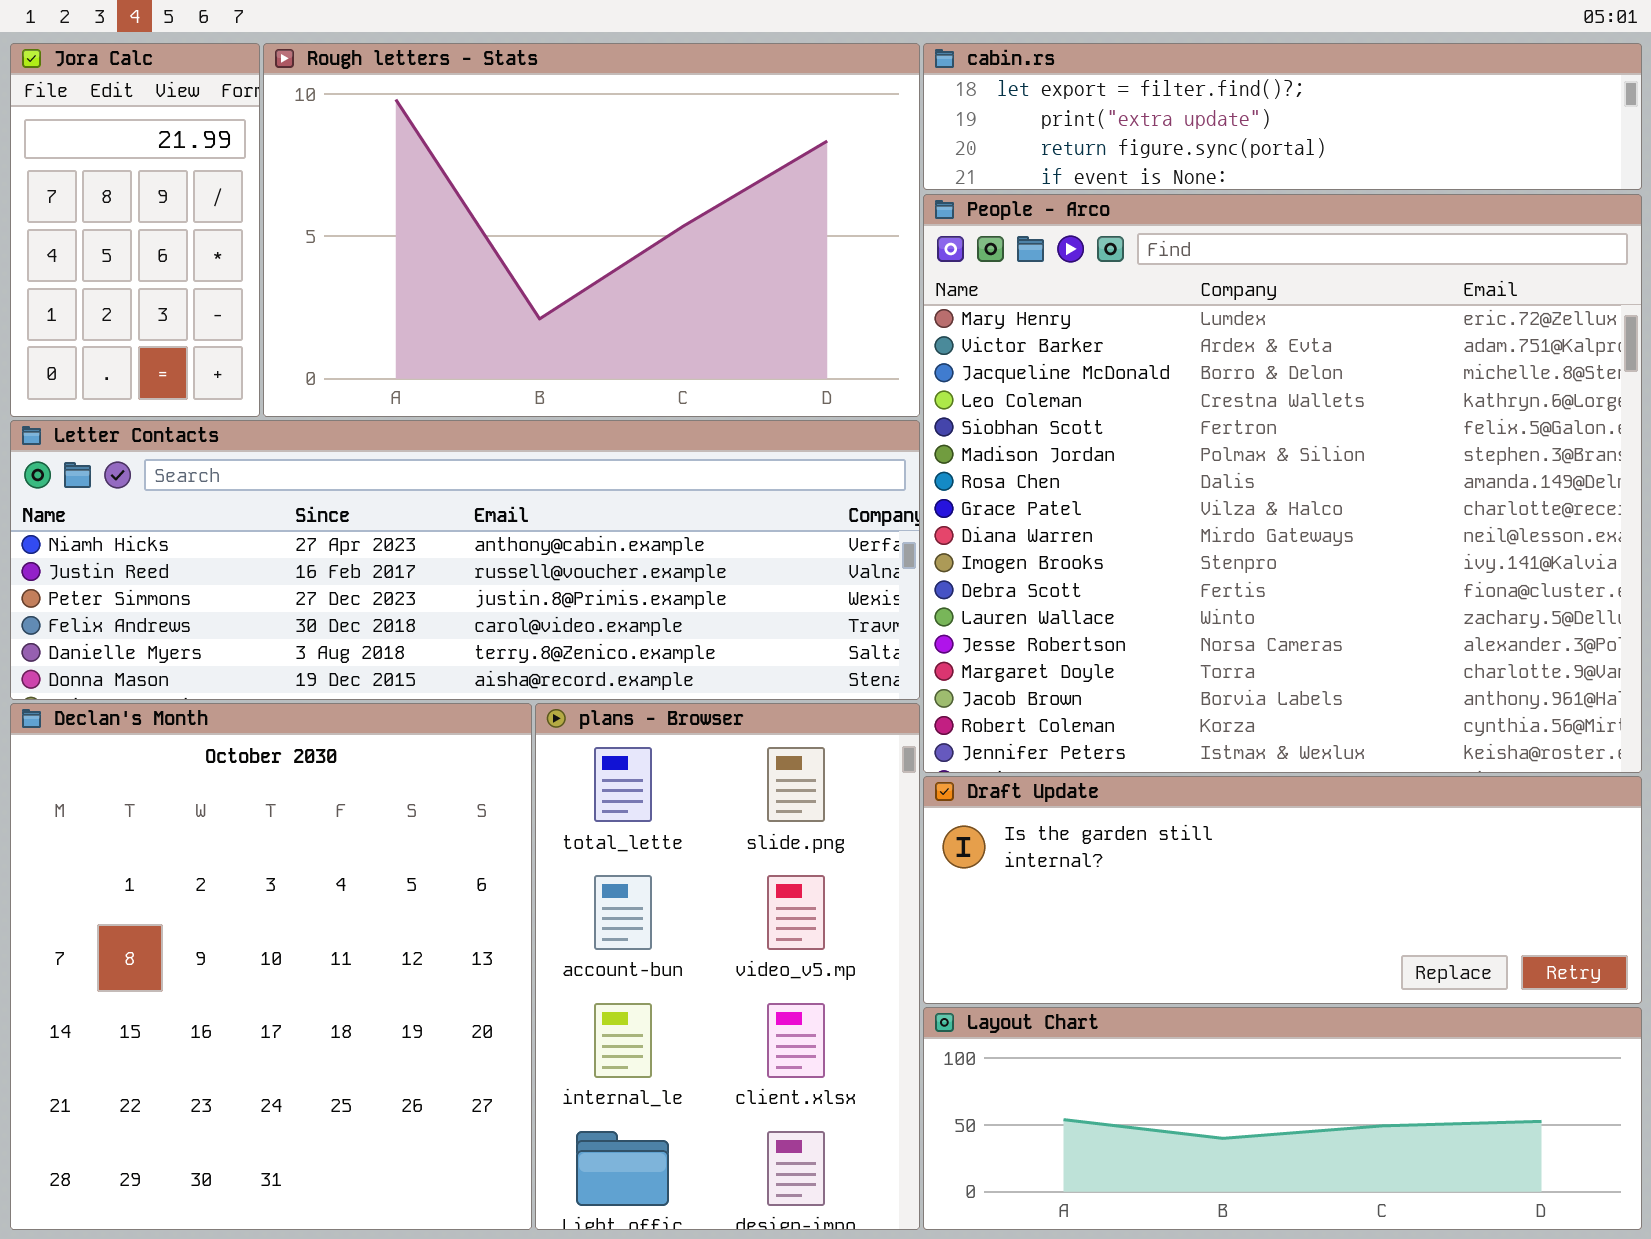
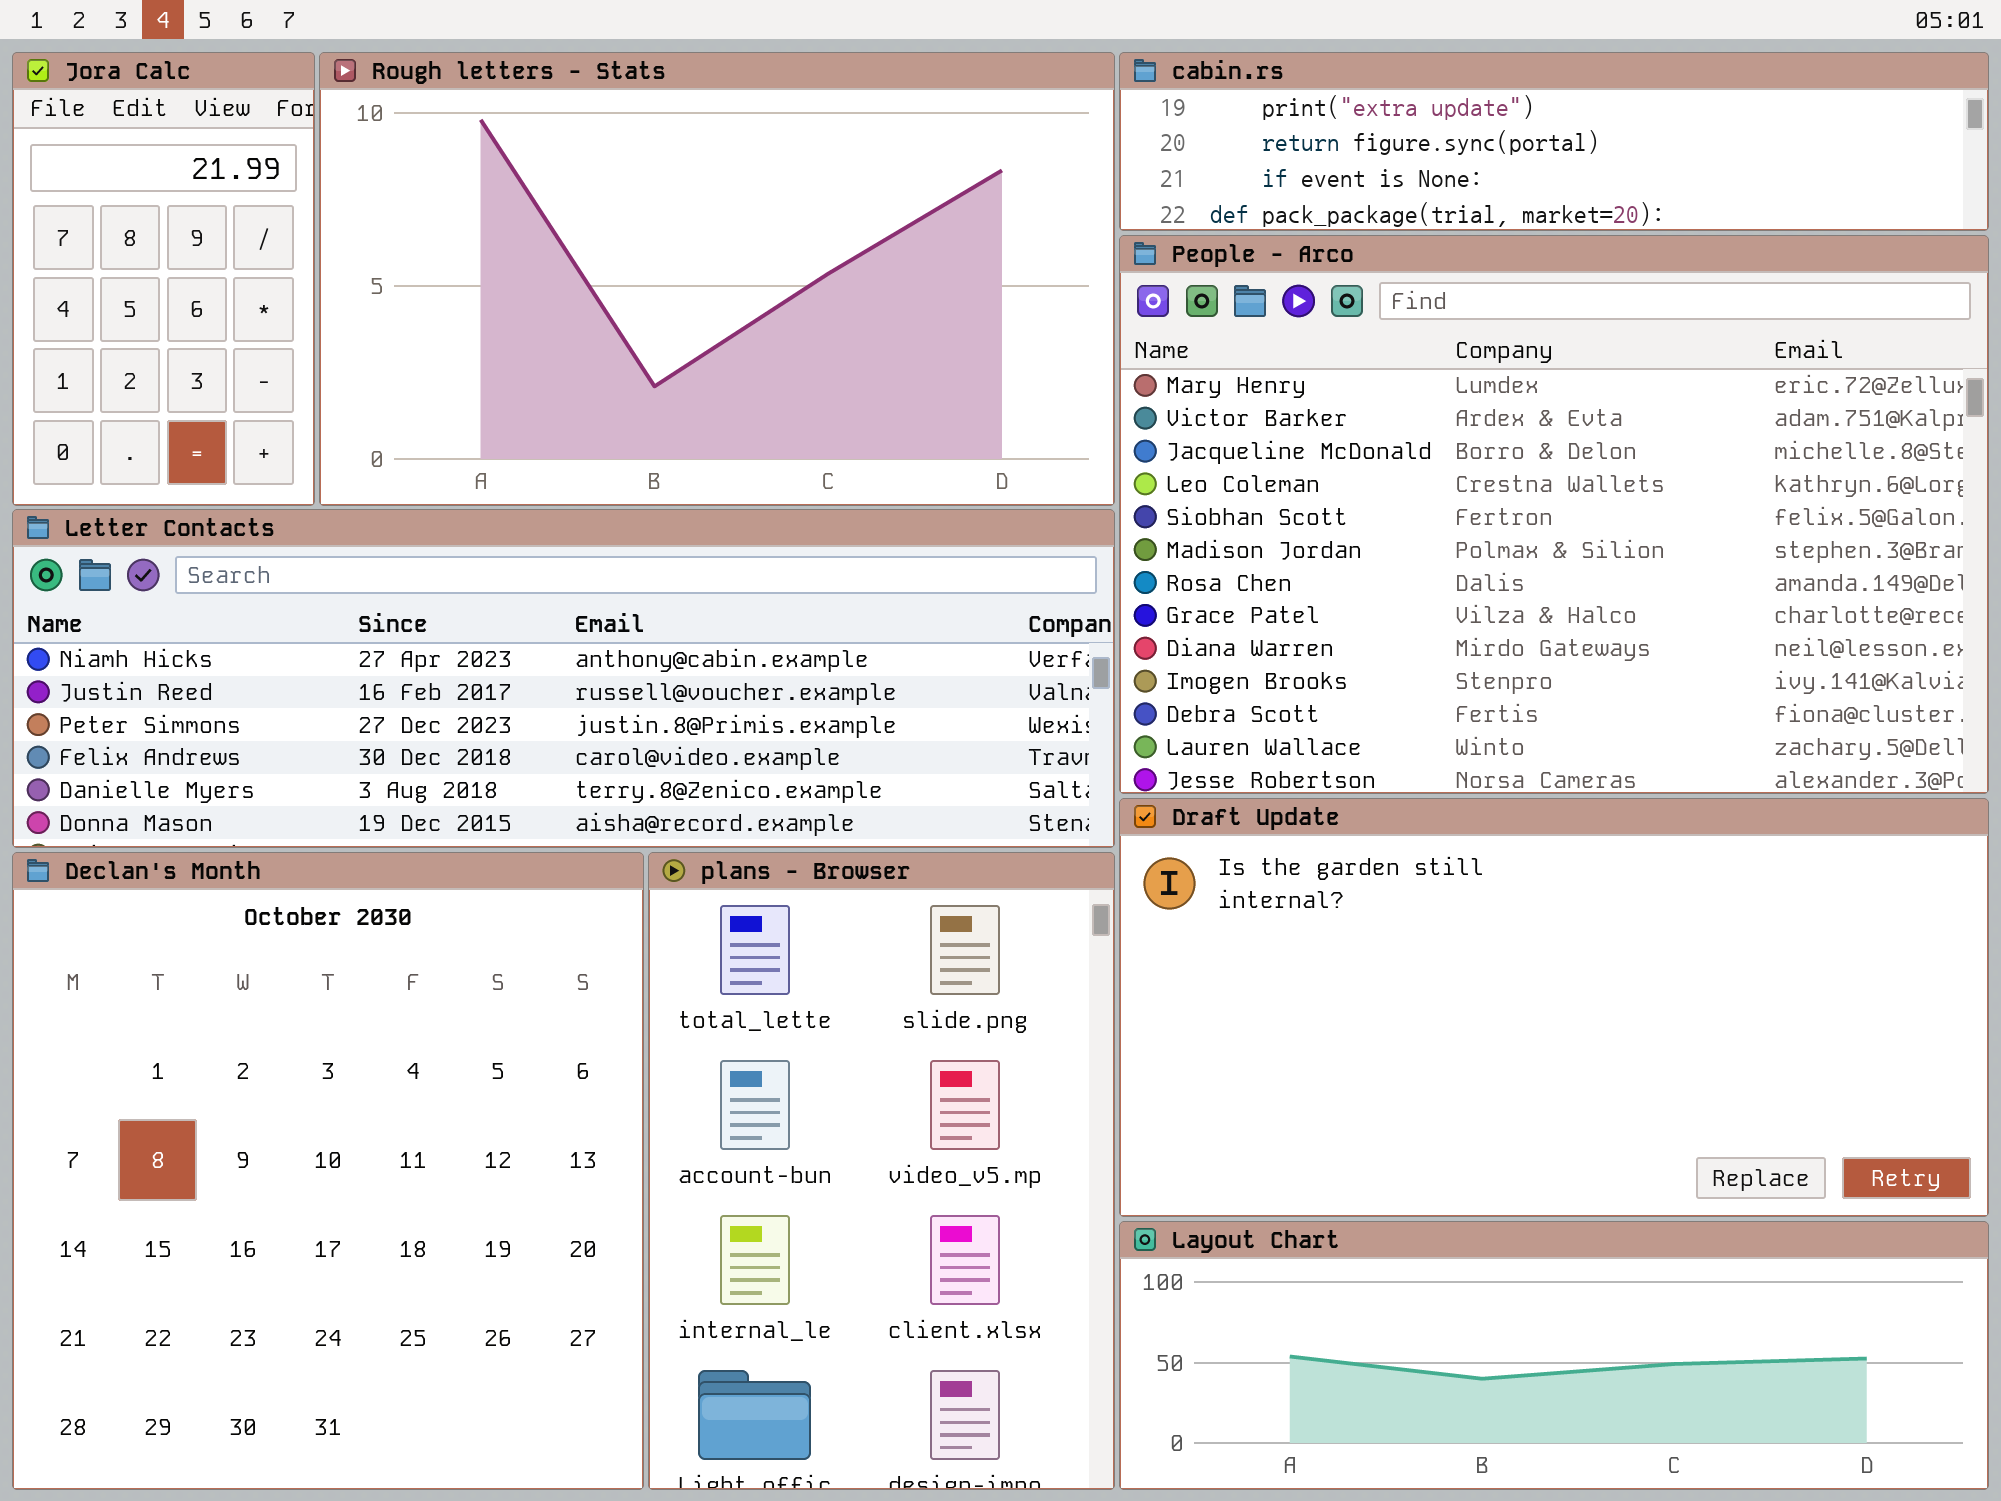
cabin.rs: [923,43,1642,190] -> [1119,52,1989,231], scrolled down 1 row
People - Arco: [923,194,1642,773] -> [1119,235,1989,794], resized
Draft Update: [923,776,1642,1004] -> [1119,798,1989,1217], resized

